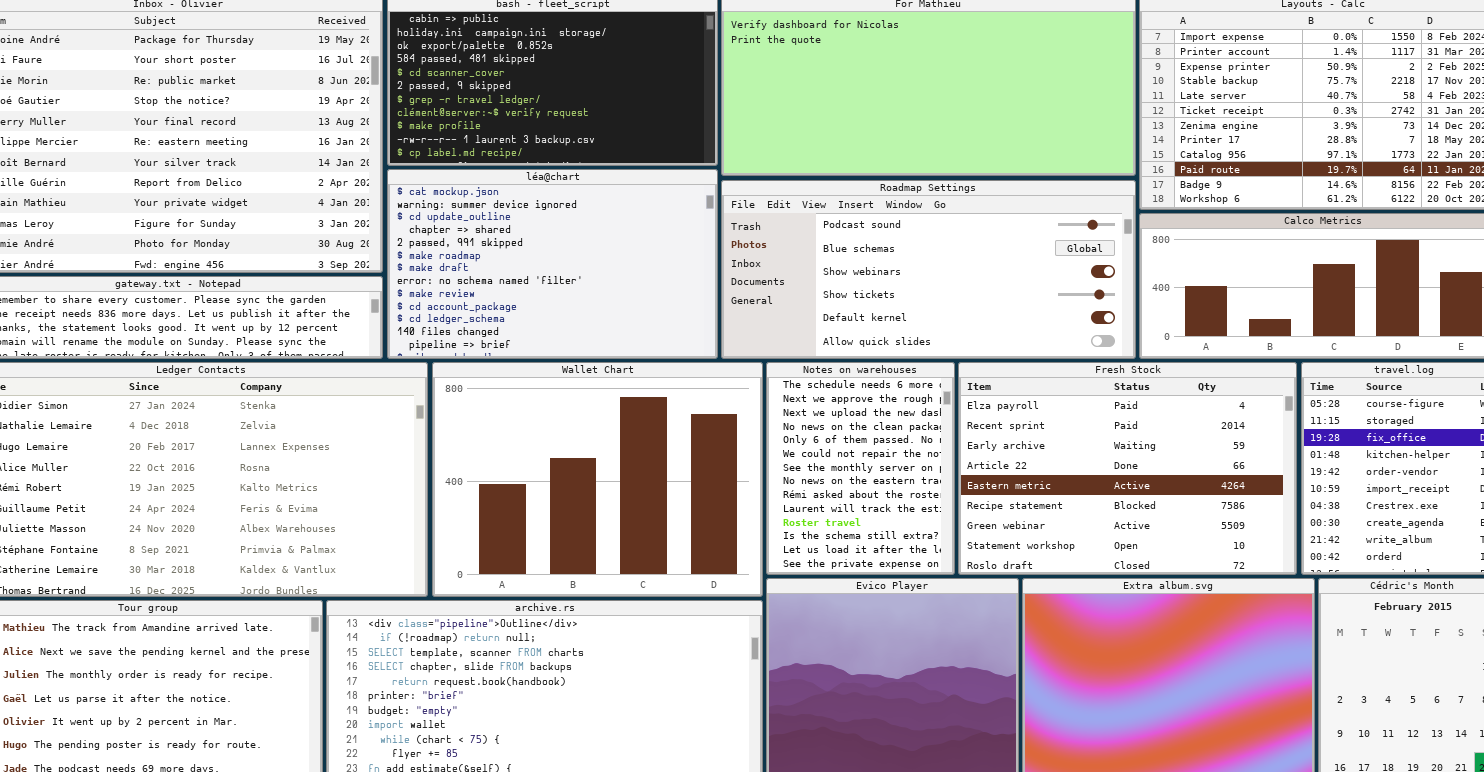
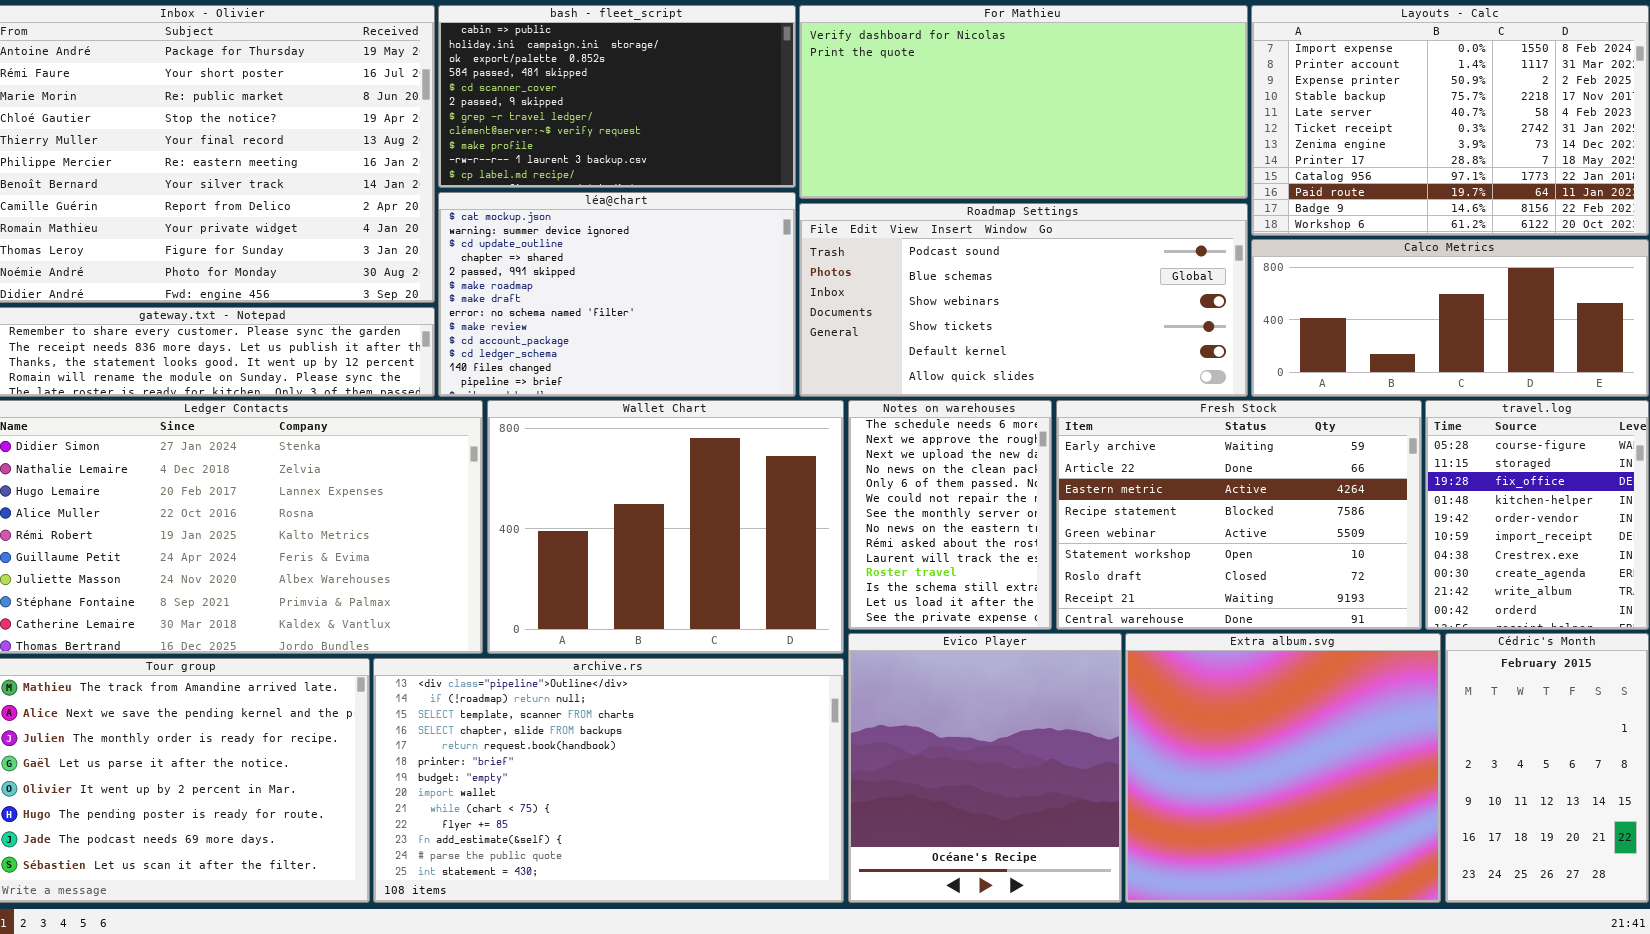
Fresh Stock: [958,362,1297,575] -> [1056,400,1422,630], scrolled down 2 rows

